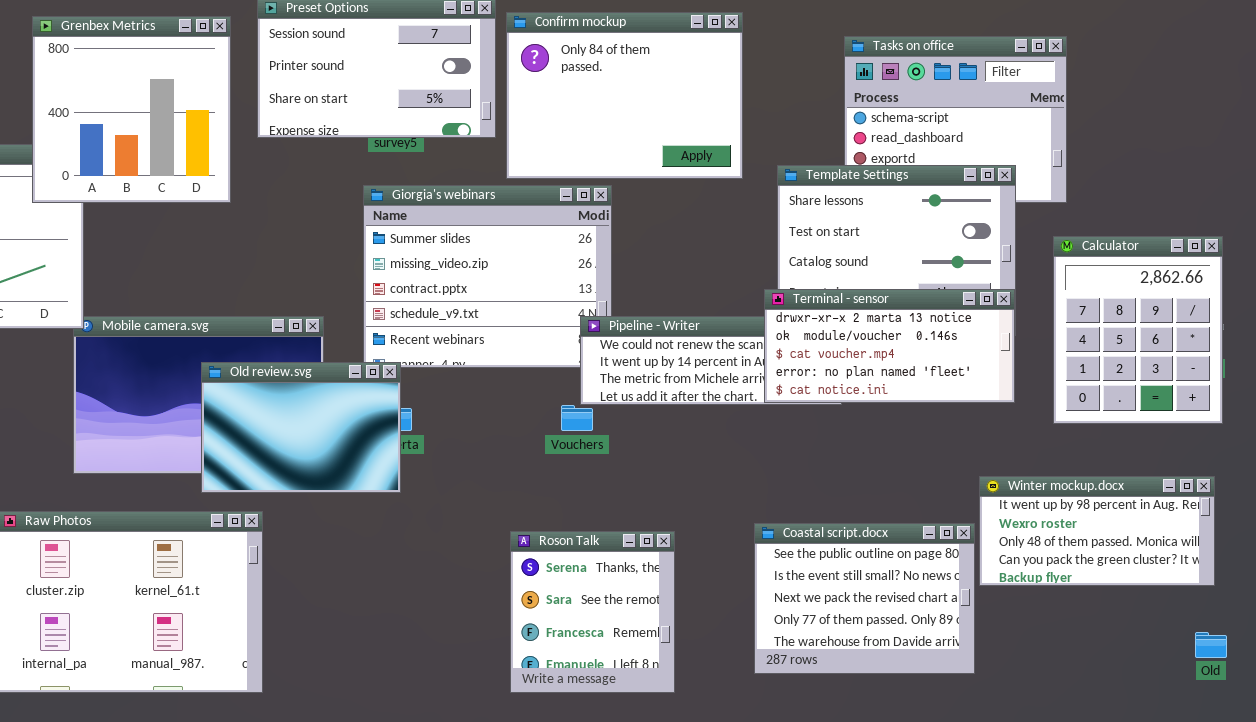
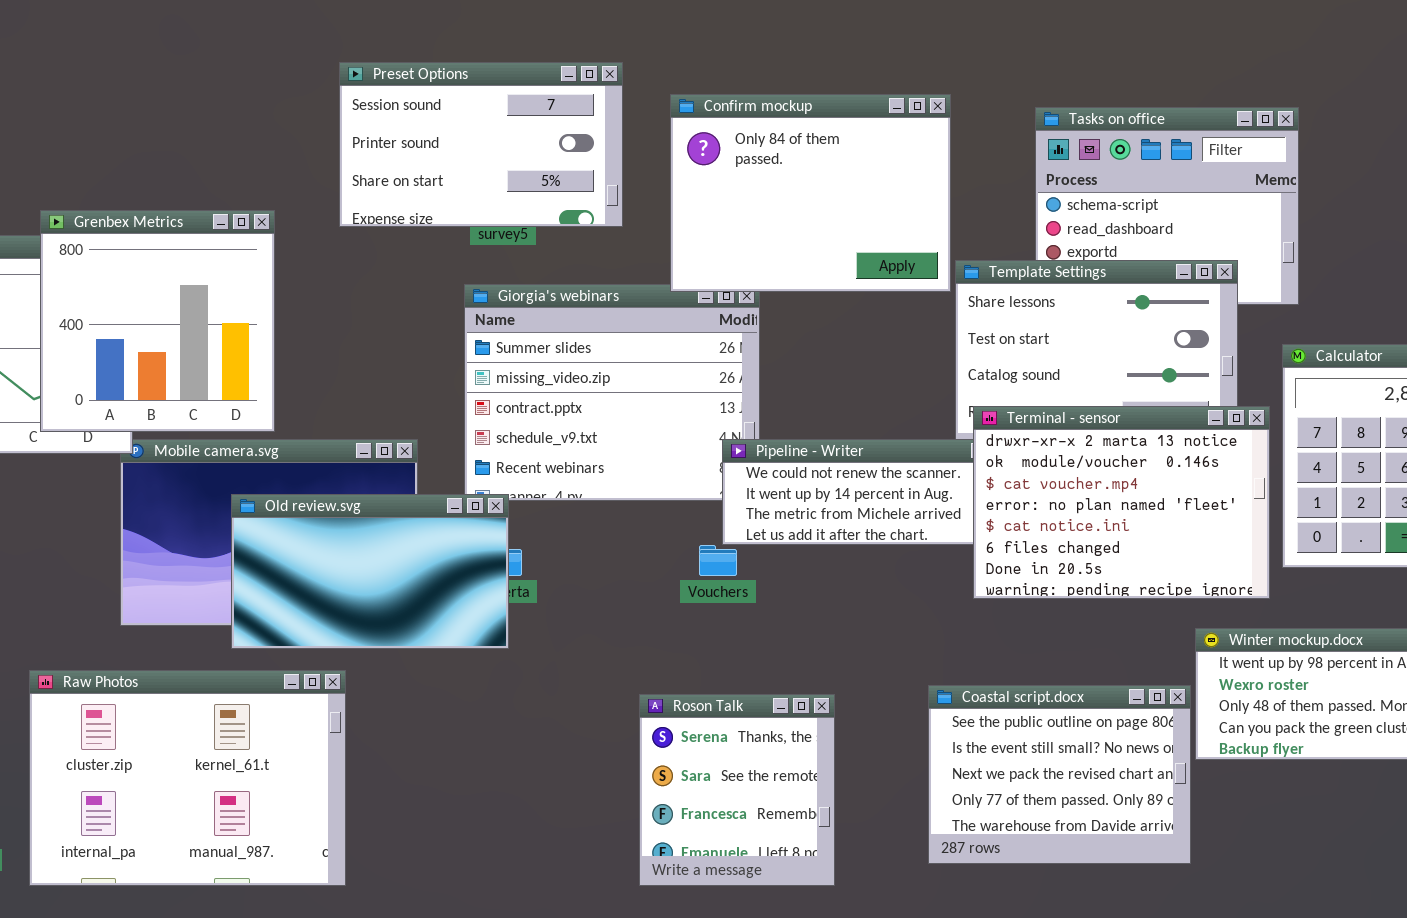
Confirm mockup: [506,12,743,179] -> [670,94,951,292], moved
Grenbex Metrics: [32,16,231,203] -> [40,210,275,432], moved
Terminal - sensor: [764,289,1015,403] -> [973,406,1270,599], moved, resized
Old review.svg: [201,362,401,493] -> [231,494,509,649], resized

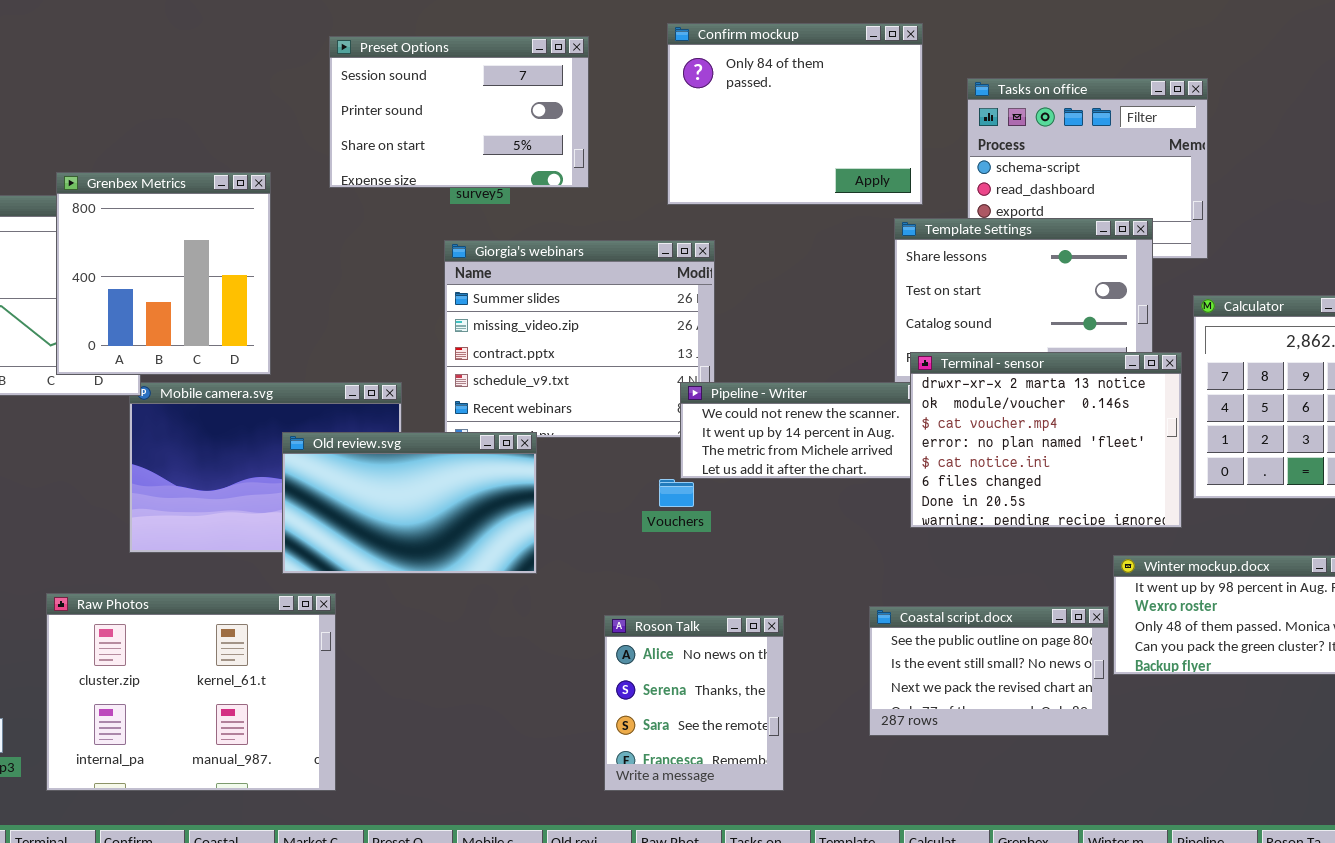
Confirm mockup: [670,94,951,292] -> [667,23,923,205], moved
Old review.svg: [231,494,509,649] -> [282,432,537,574], moved
Coastal script.docx: [928,685,1191,864] -> [869,606,1109,736], resized
Roson Talk: [639,694,835,886] -> [604,615,784,791], scrolled up 1 row

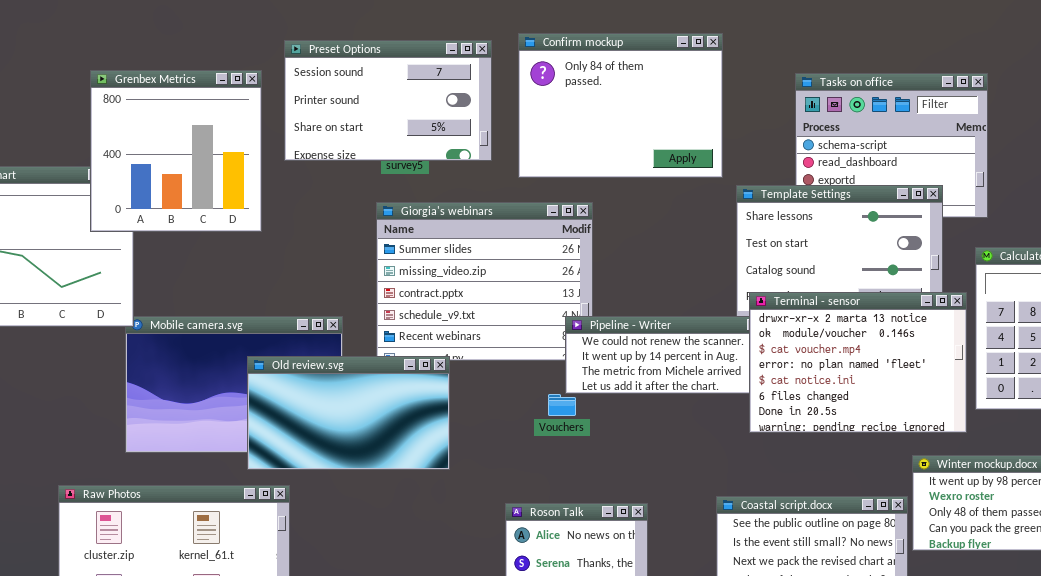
Confirm mockup: [667,23,923,205] -> [518,33,723,178], moved
Grenbex Metrics: [56,172,271,375] -> [90,70,262,232], moved

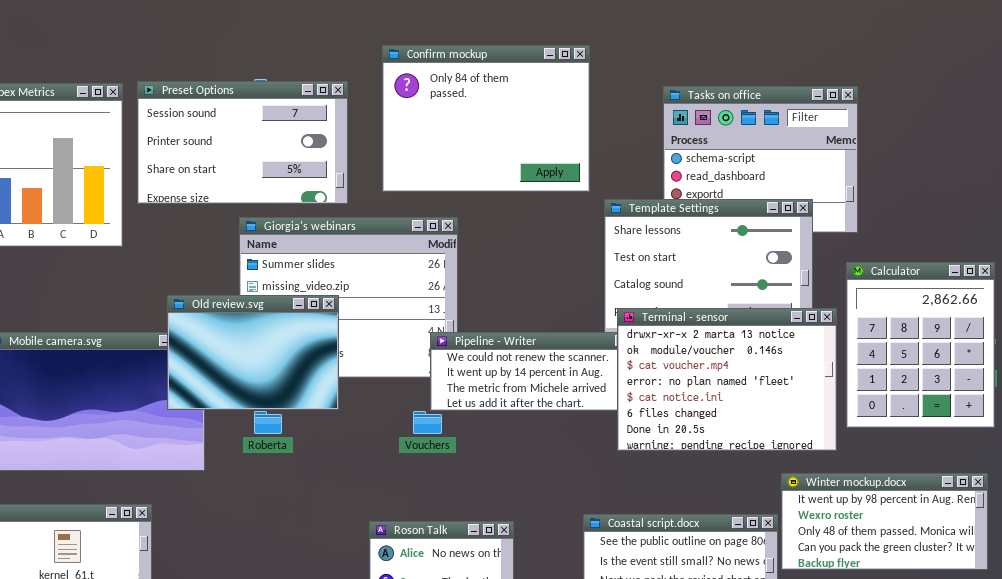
Preset Options: [284,40,492,161] -> [137,81,348,204], moved
Old review.svg: [247,356,450,470] -> [167,295,339,410], moved, resized

